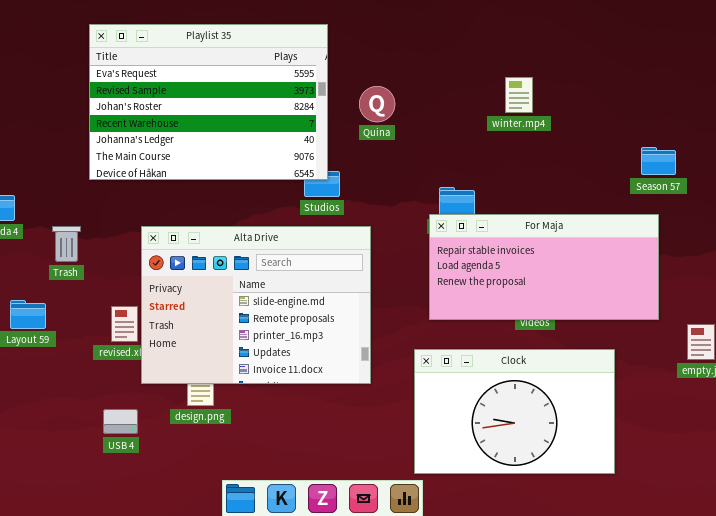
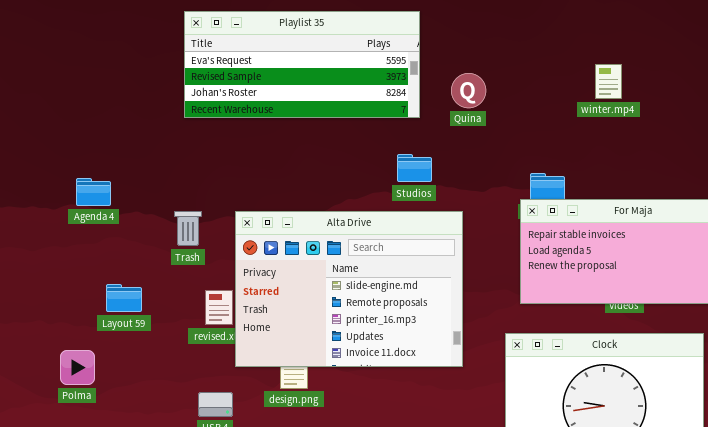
Playlist 35: [89,24,328,180] -> [184,11,420,118], resized
Trash: [52,226,81,262] -> [174,211,202,246], moved

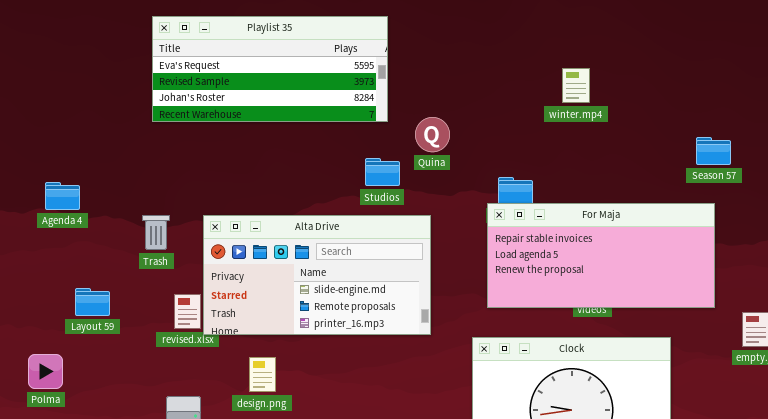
Quina: [451,73,486,108] -> [415,117,450,152], moved
Alta Drive: [235,211,463,367] -> [203,215,431,335], resized

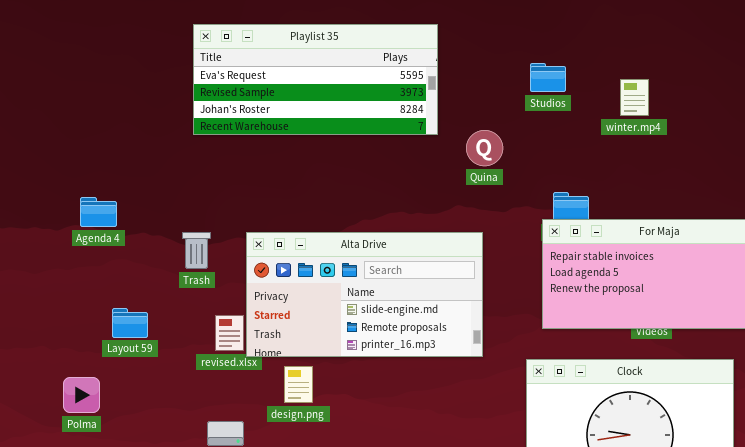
Studios: [365,158,400,186] -> [530,63,566,92], moved
design.png: [249,357,276,392] -> [284,366,313,403], moved

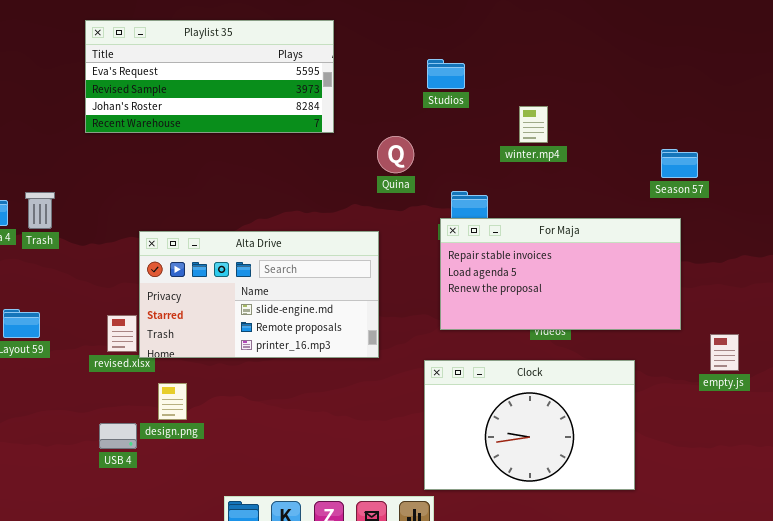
winter.mp4: [620,79,649,116] -> [519,106,548,143], moved
Quina: [466,130,503,166] -> [377,136,414,173], moved
Trash: [182,232,211,269] -> [25,192,55,229], moved
design.png: [284,366,313,403] -> [158,383,187,420], moved

